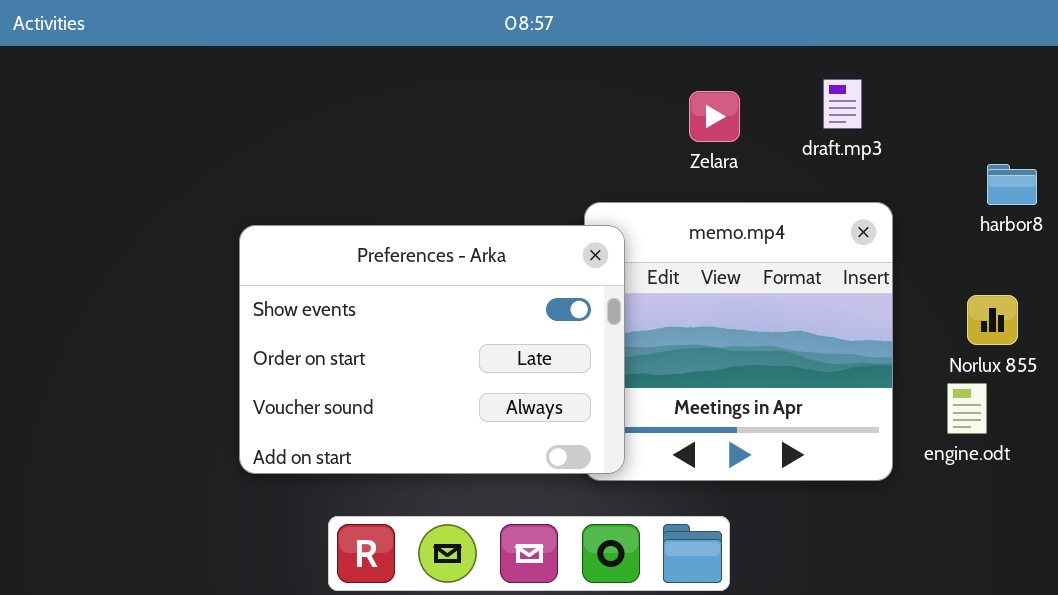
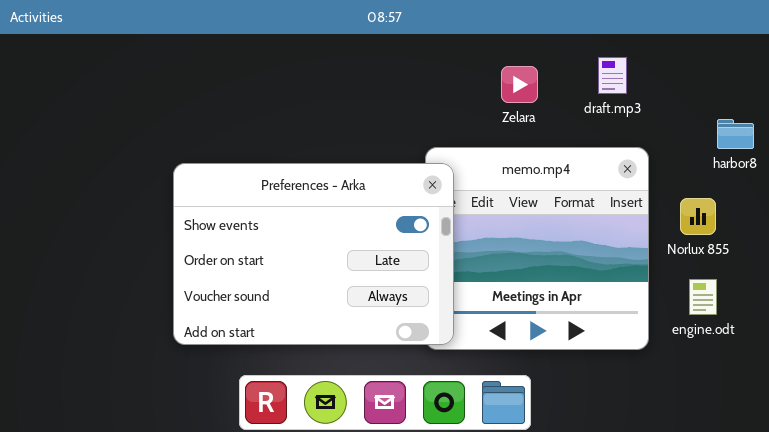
Norlux 855: [967,295,1018,345] -> [680,198,716,235], moved

